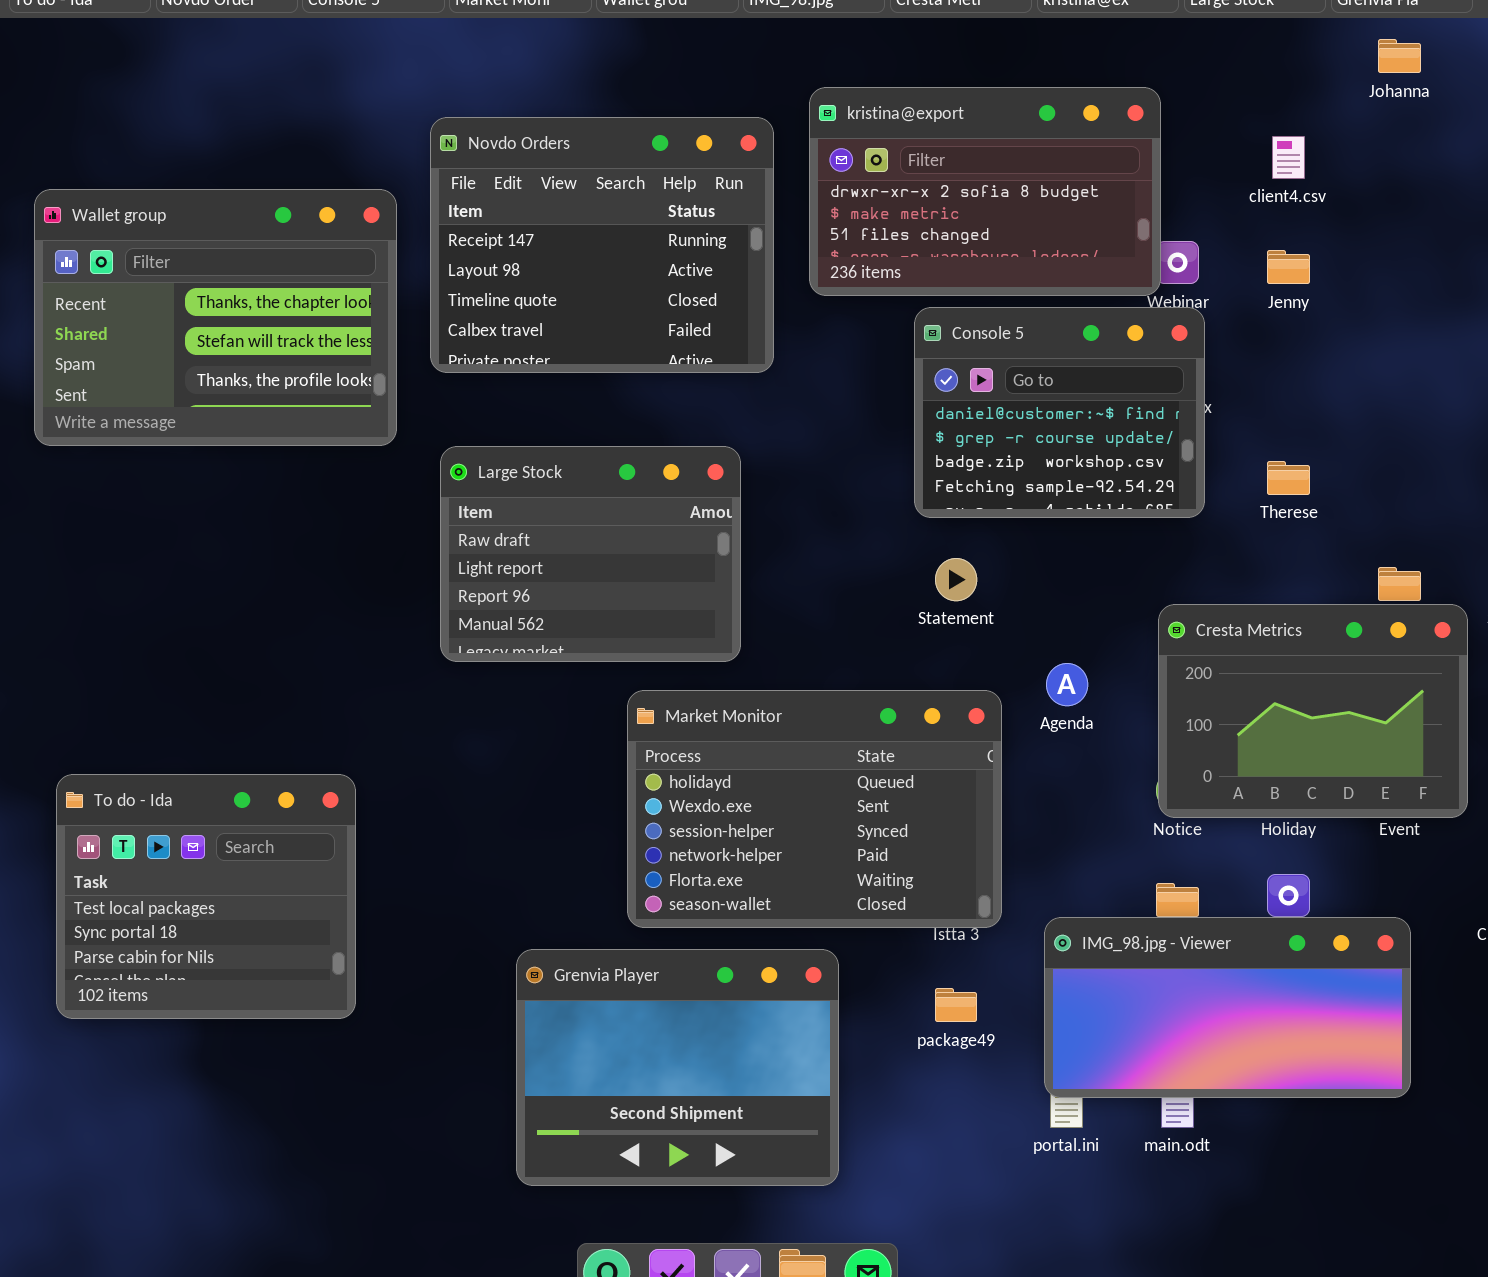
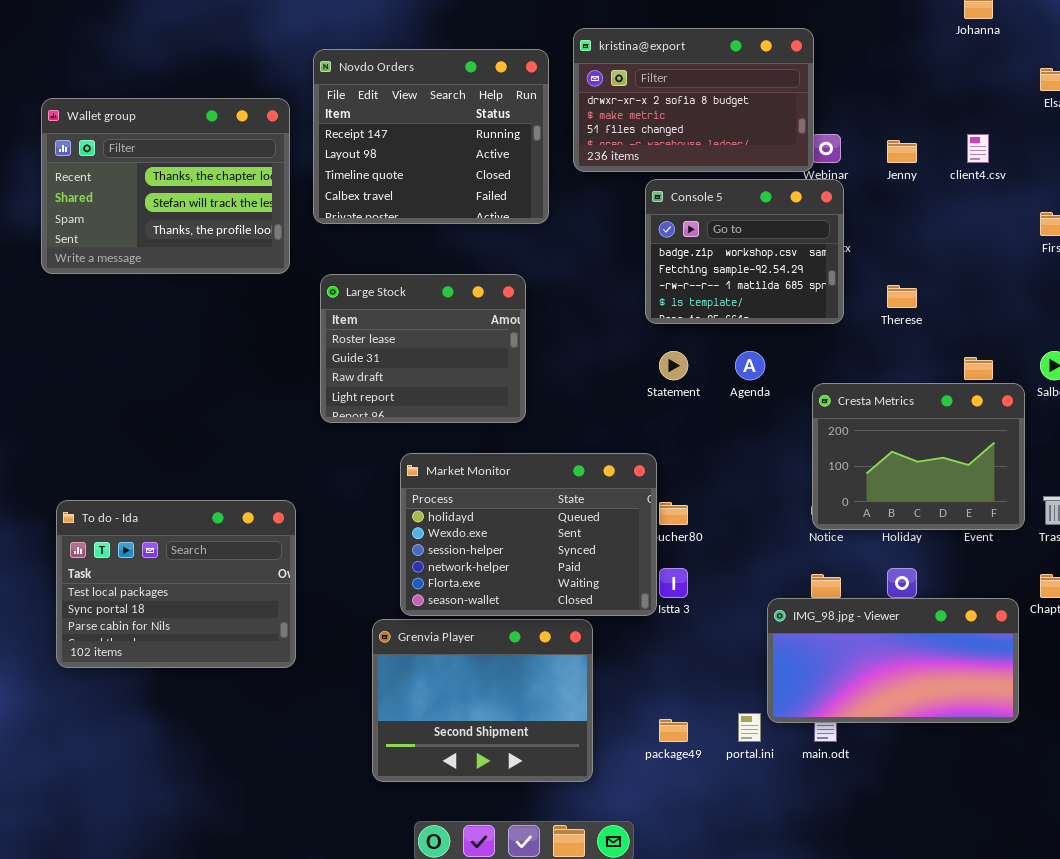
client4.csv: [1272,136,1305,179] -> [967,134,989,163], moved
Console 5: [914,307,1205,518] -> [645,179,844,324], scrolled down 2 rows
Large Stock: [440,446,741,662] -> [320,274,526,423], scrolled up 2 rows
Agenda: [1046,663,1088,706] -> [735,351,765,380], moved
Market Monitor: [627,690,1002,928] -> [400,453,657,616], moved
To do - Ida: [56,774,356,1019] -> [56,500,296,668], resized
IMG_98.jpg - Viewer: [1044,917,1411,1098] -> [767,598,1019,723], moved
package49: [935,988,977,1022] -> [659,719,688,742], moved

